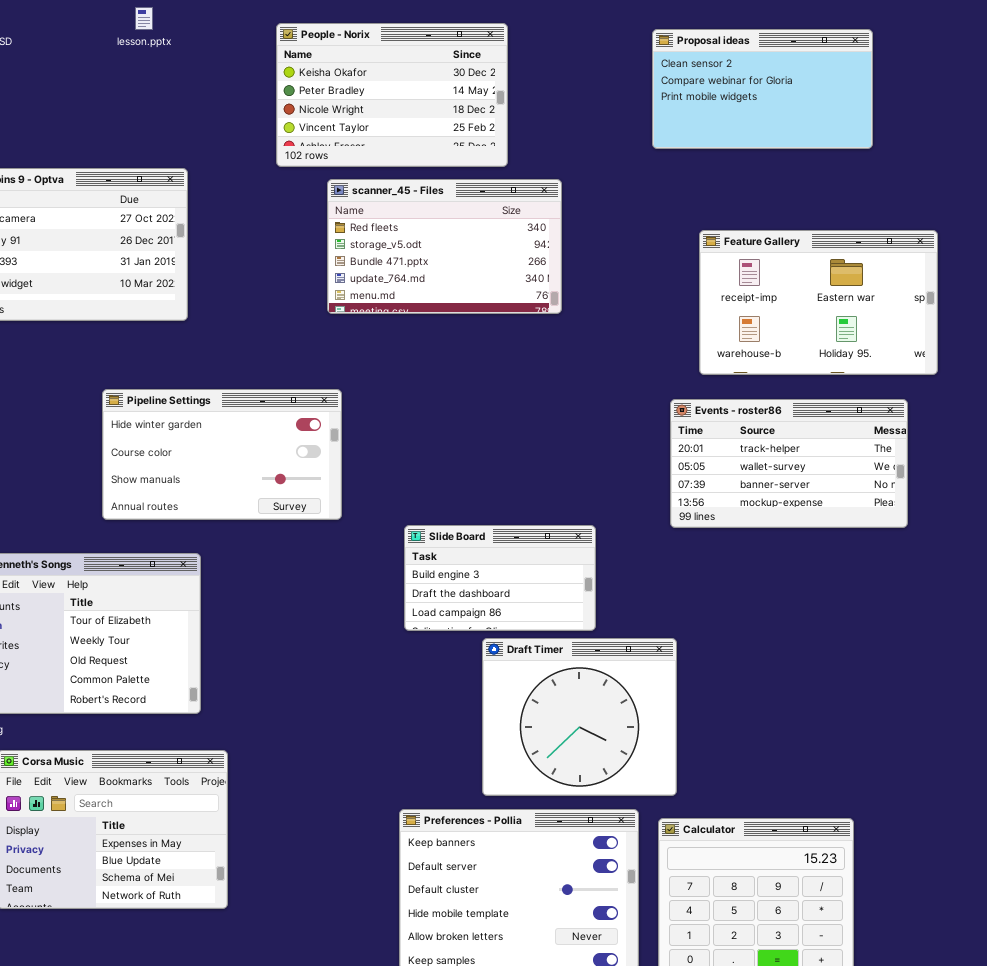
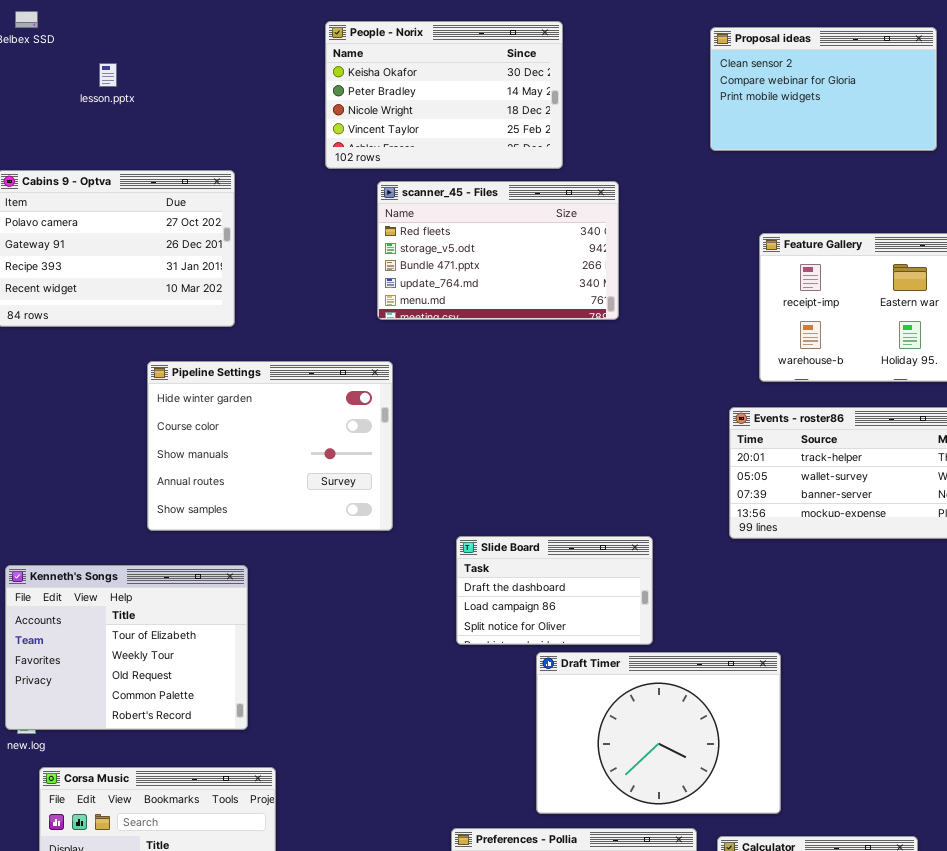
lesson.pptx: [135,7,153,30] -> [99,63,117,87], moved
Pipeline Settings: [102,389,342,520] -> [147,361,393,531], resized
Slide Board: [404,525,596,631] -> [456,536,653,645], scrolled down 1 row
Draft Timer: [482,638,677,796] -> [536,652,781,814], resized

